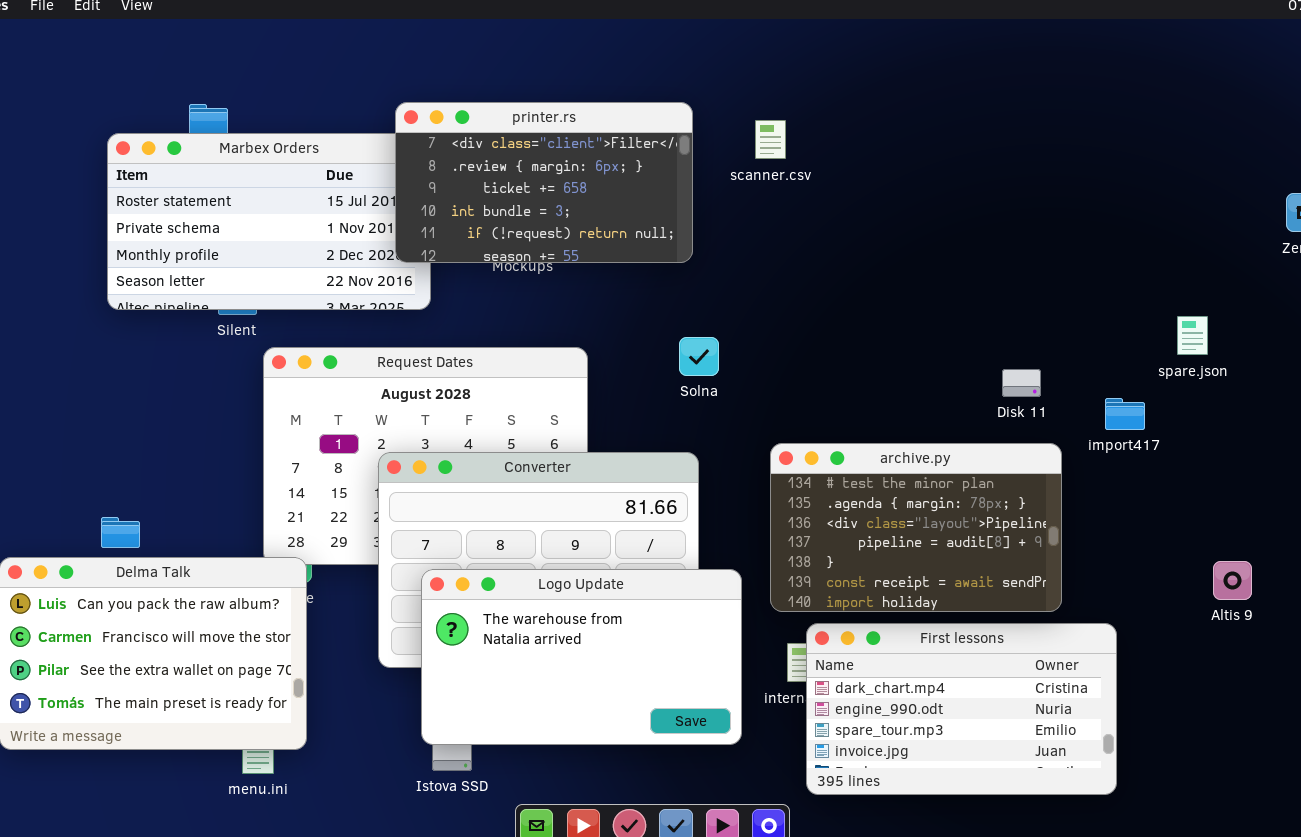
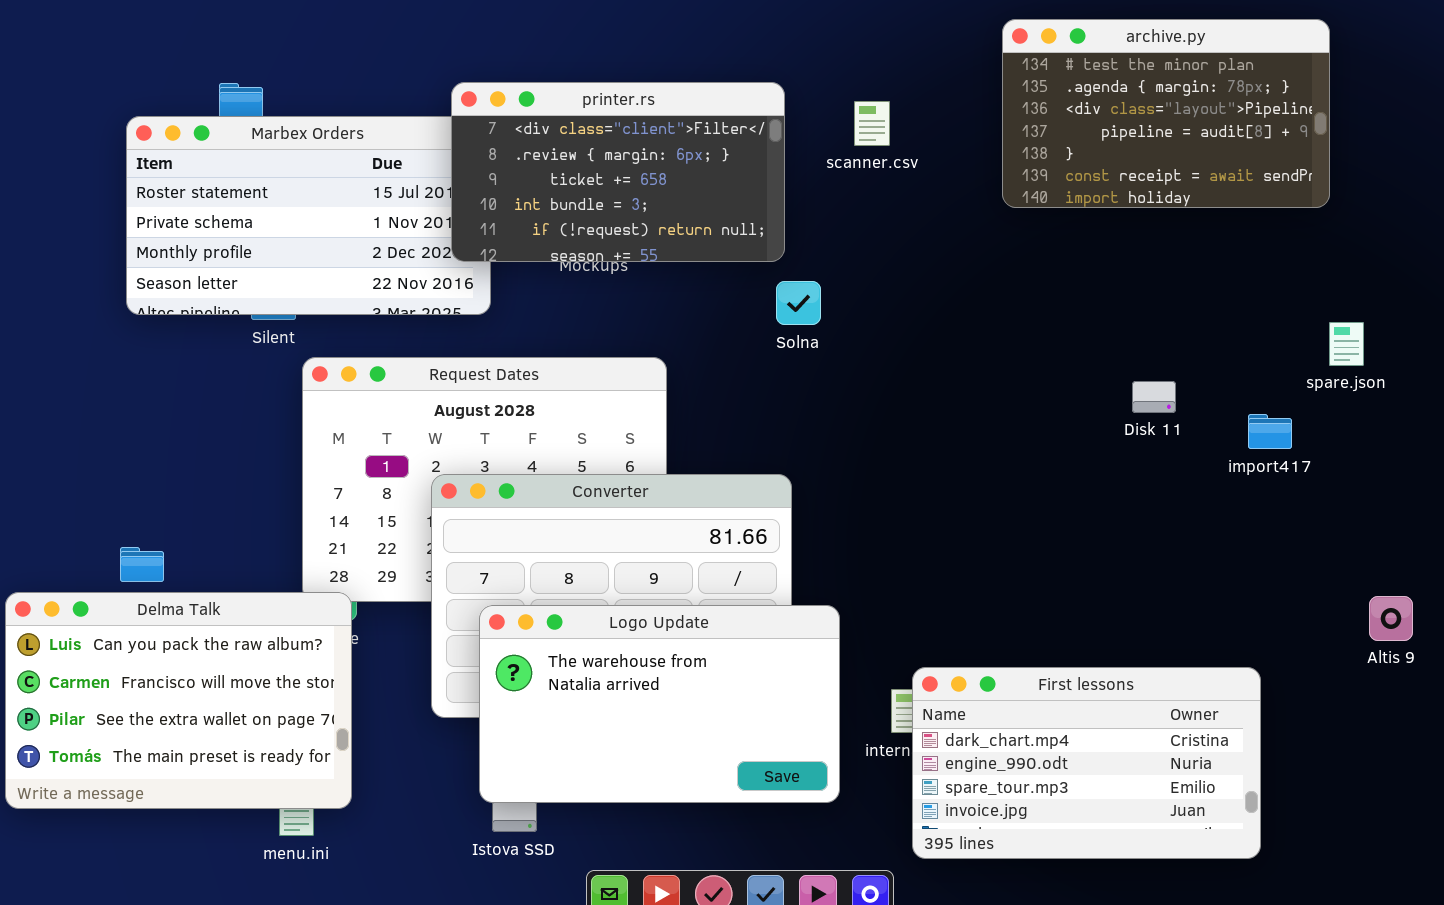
Solna: [679,337,719,376] -> [776,281,821,325], moved
archive.py: [770,443,1062,612] -> [1002,19,1330,208], moved

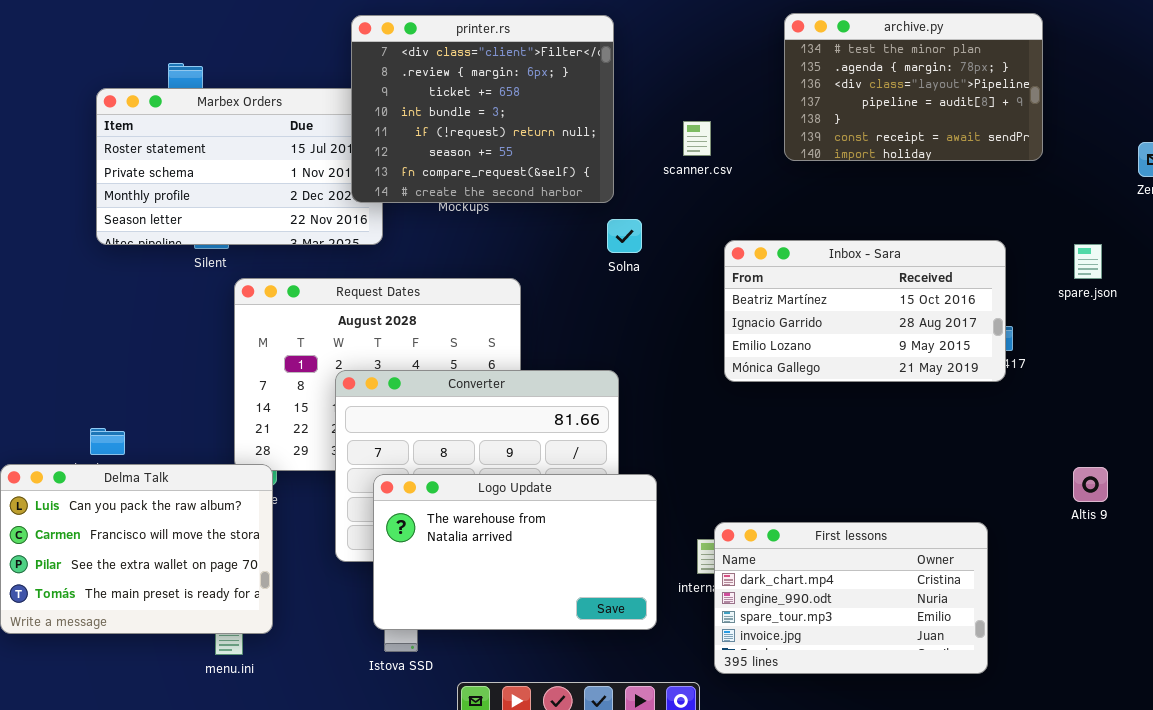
printer.rs: [451,82,785,262] -> [351,15,614,203], resized
scanner.csv: [854,101,890,146] -> [683,121,711,156], moved
Inbox - Sara: none -> [724,240,1006,382], opened
spare.json: [1329,322,1364,366] -> [1074,244,1102,279], moved

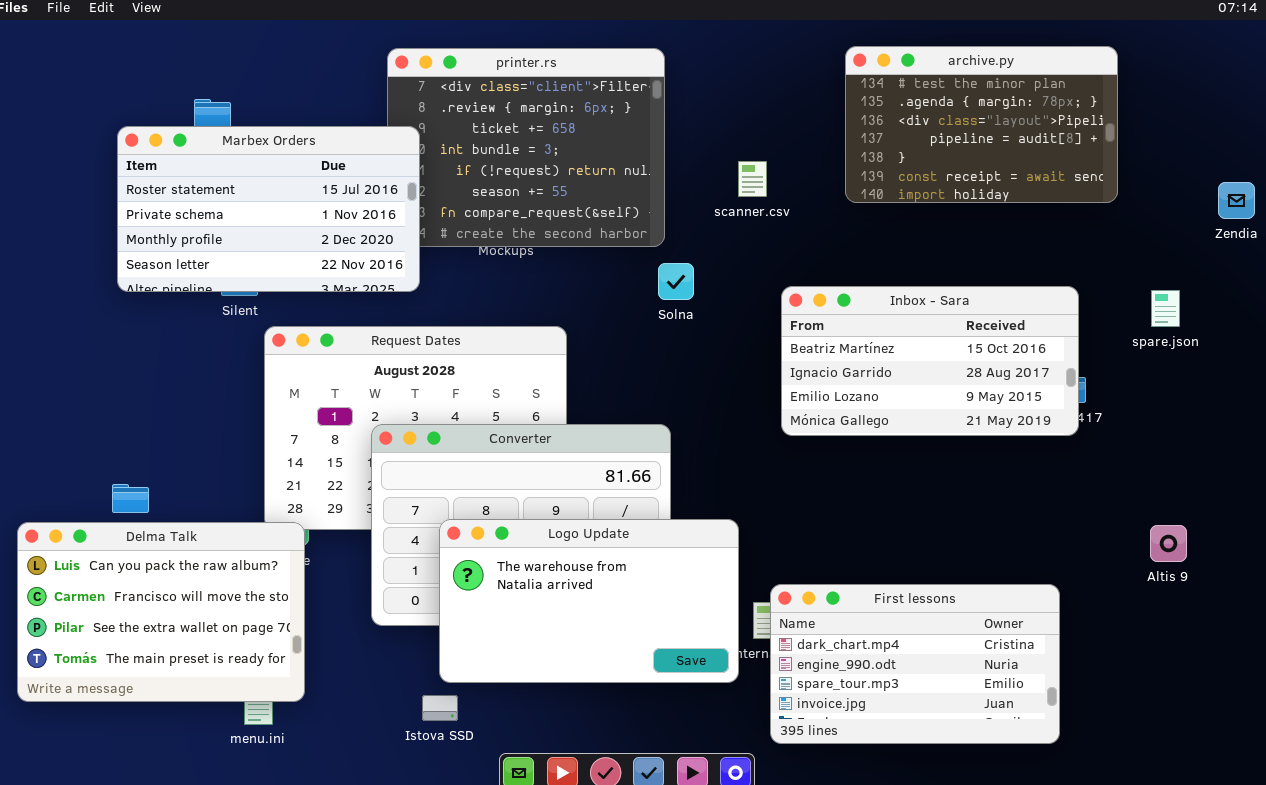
Marbex Orders: [96,88,383,245] -> [117,126,420,292], raised
Logo Update: [373,474,657,630] -> [439,519,739,683], moved

